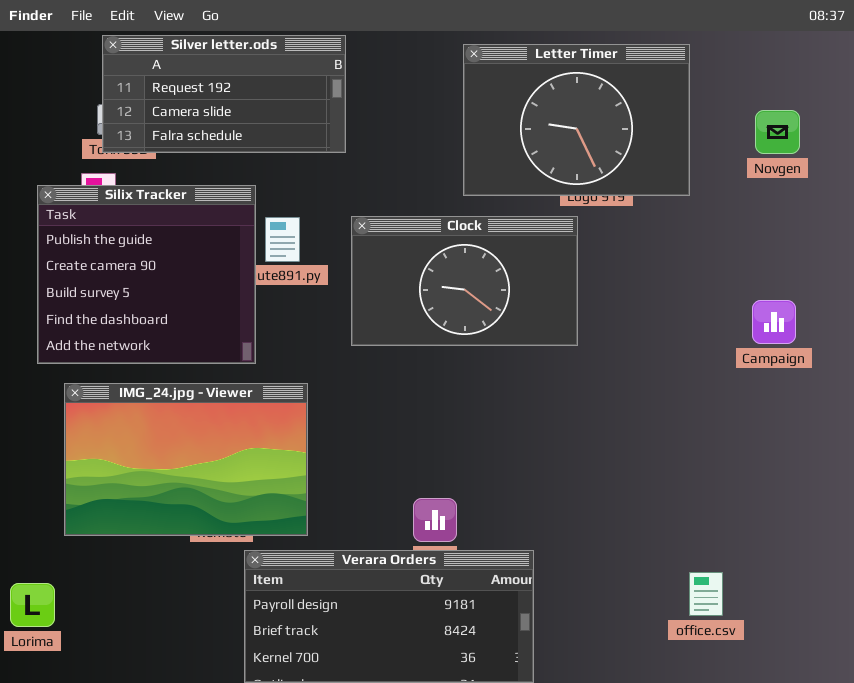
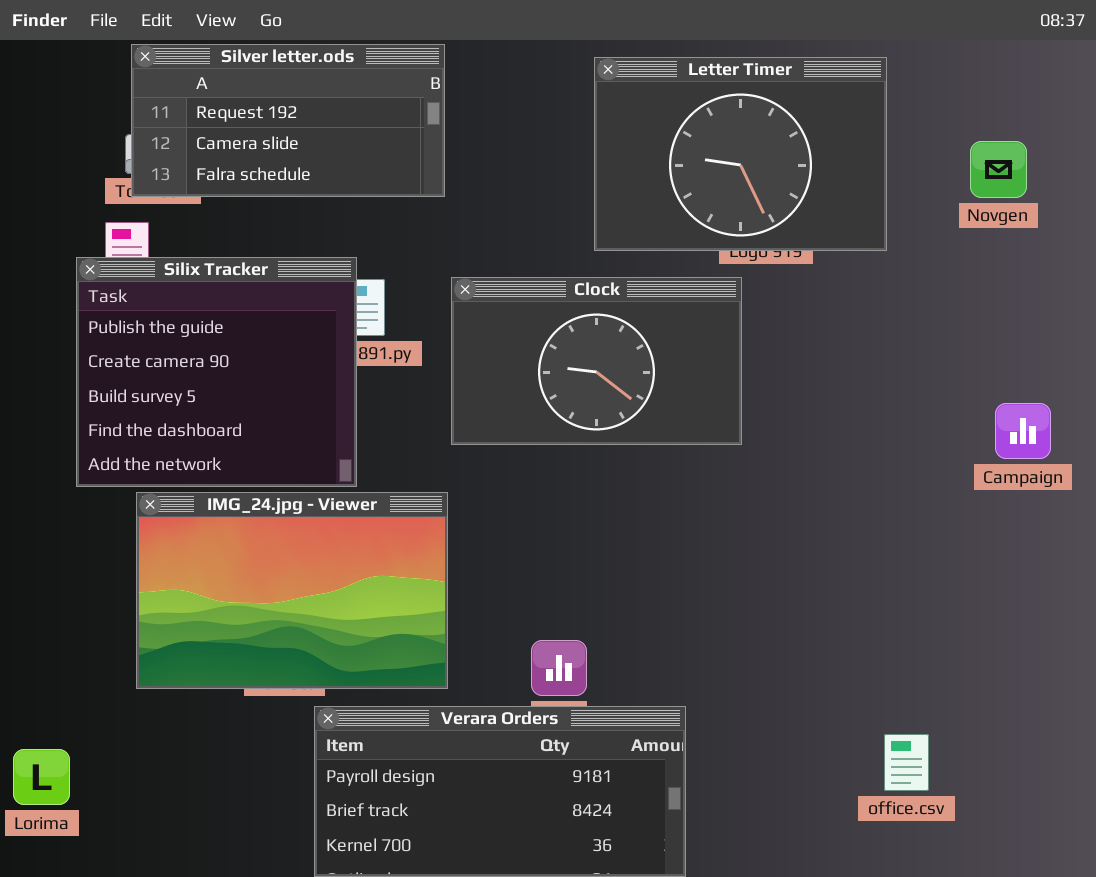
Silix Tracker: [37,185,256,364] -> [76,257,357,487], moved
Campaign: [752,300,796,344] -> [995,403,1051,459], moved
IMG_24.jpg - Viewer: [64,383,308,536] -> [136,492,448,689], moved

